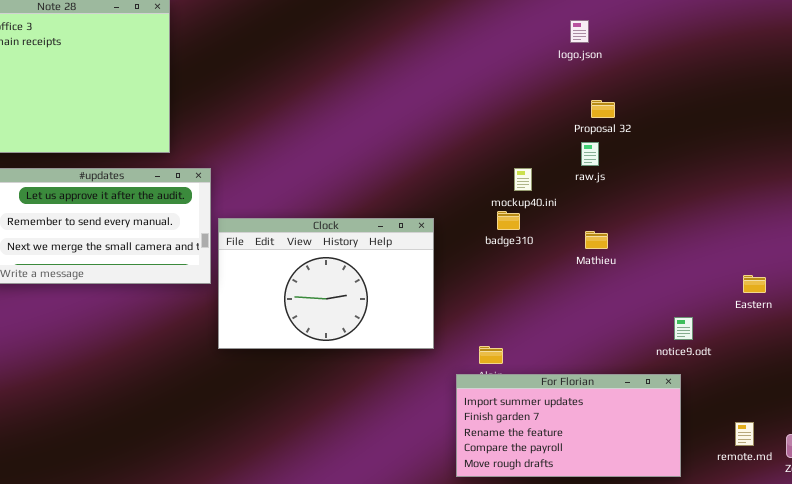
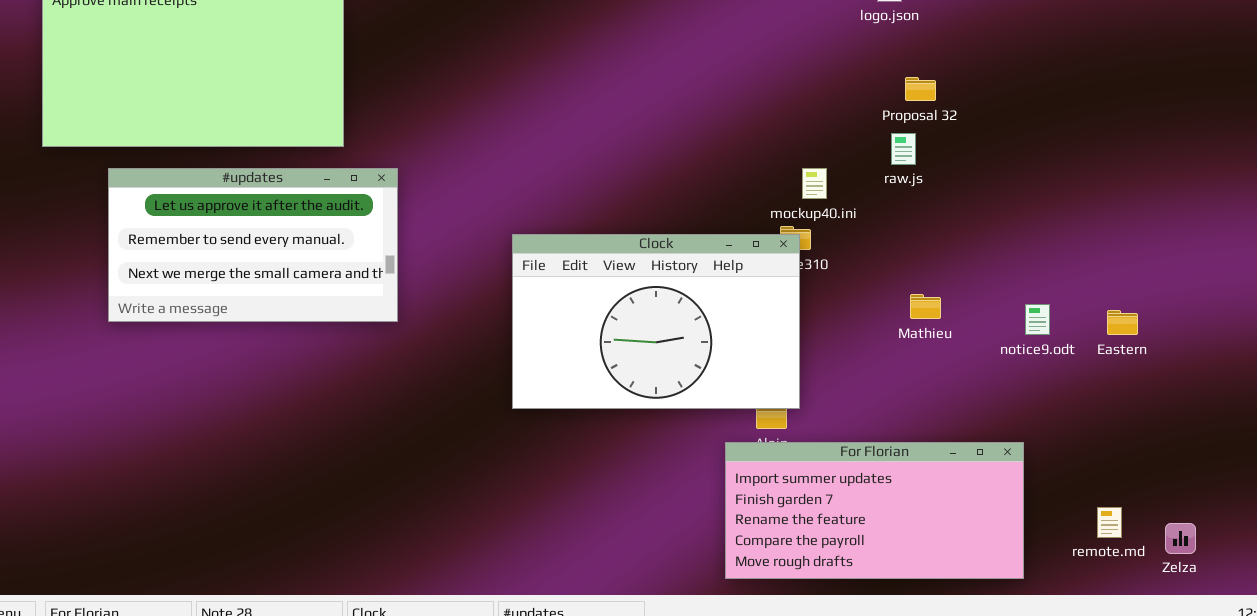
Clock: [218,218,434,349] -> [512,234,800,409], moved
Mathieu: [585,231,608,249] -> [910,294,941,319], moved
notice9.odt: [674,317,693,340] -> [1025,304,1050,335], moved

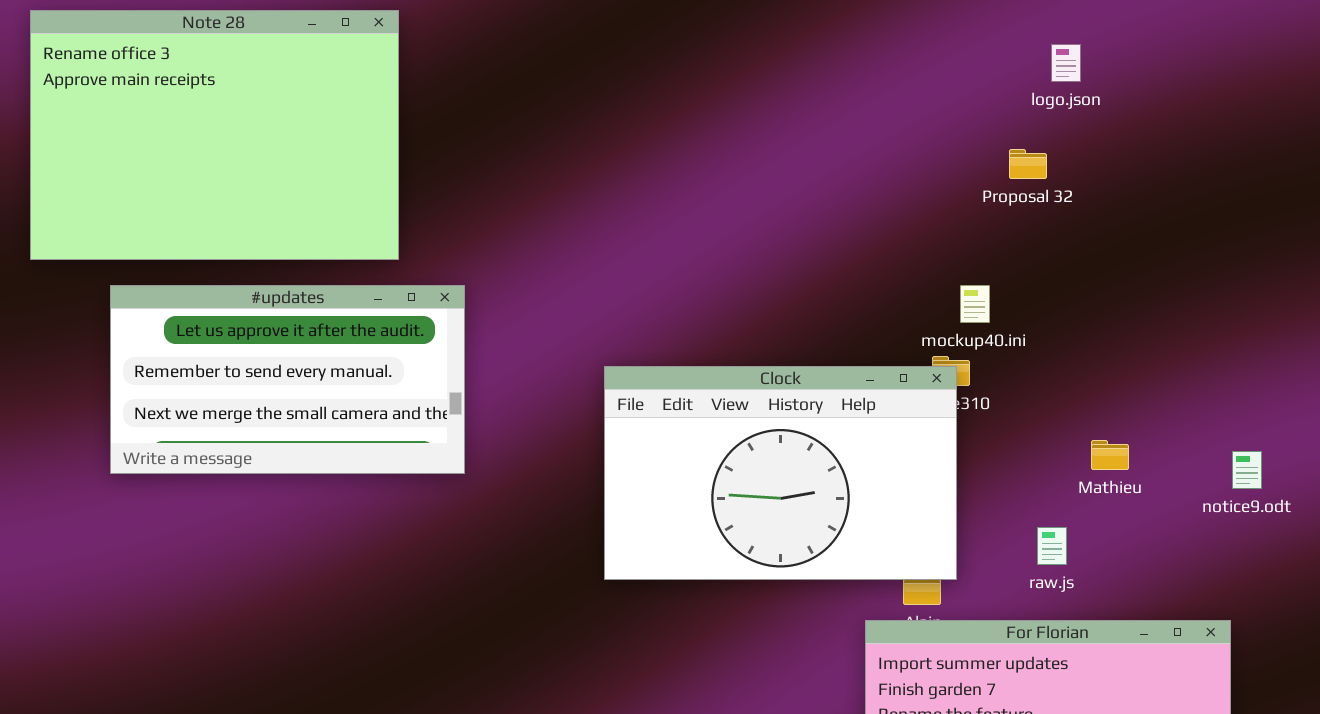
Proposal 32: [905,77,936,101] -> [1009,149,1047,179], moved
raw.js: [891,133,916,165] -> [1037,527,1067,565], moved

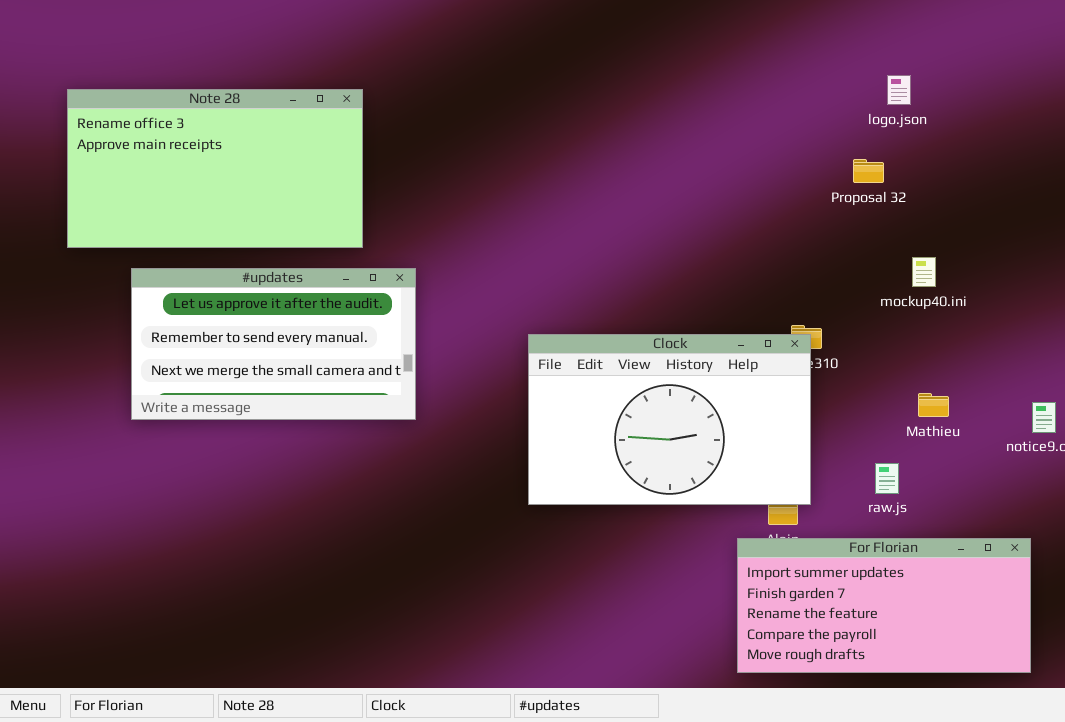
Note 28: [30,10,399,260] -> [67,89,363,248], resized
mockup40.ini: [960,285,990,323] -> [912,257,936,287], moved

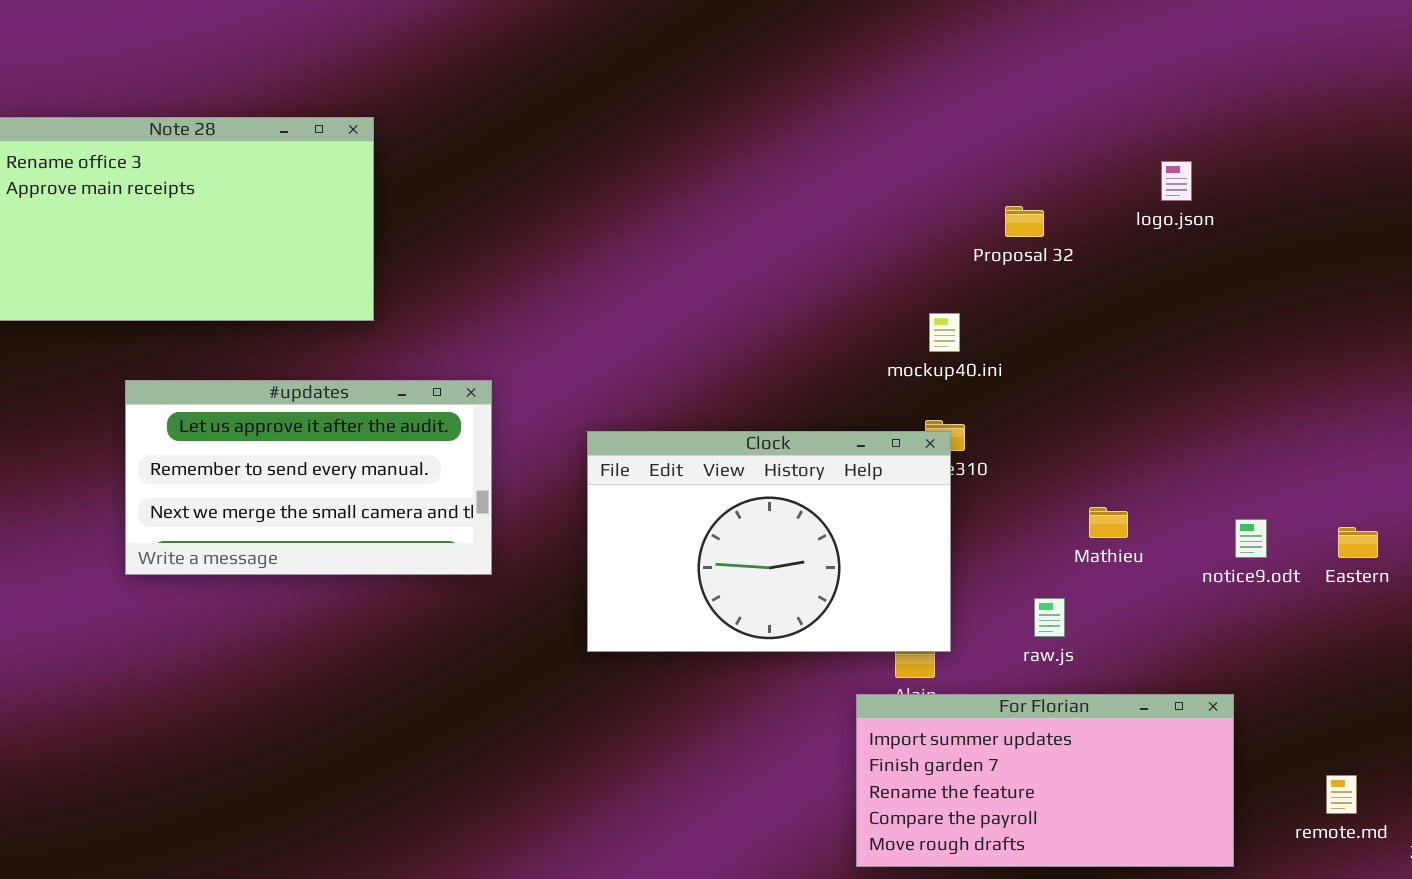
logo.json: [887,75,911,105] -> [1161,161,1192,201], moved
mockup40.ini: [912,257,936,287] -> [929,313,960,352], moved
#updates: [131,268,416,420] -> [125,380,492,575], moved

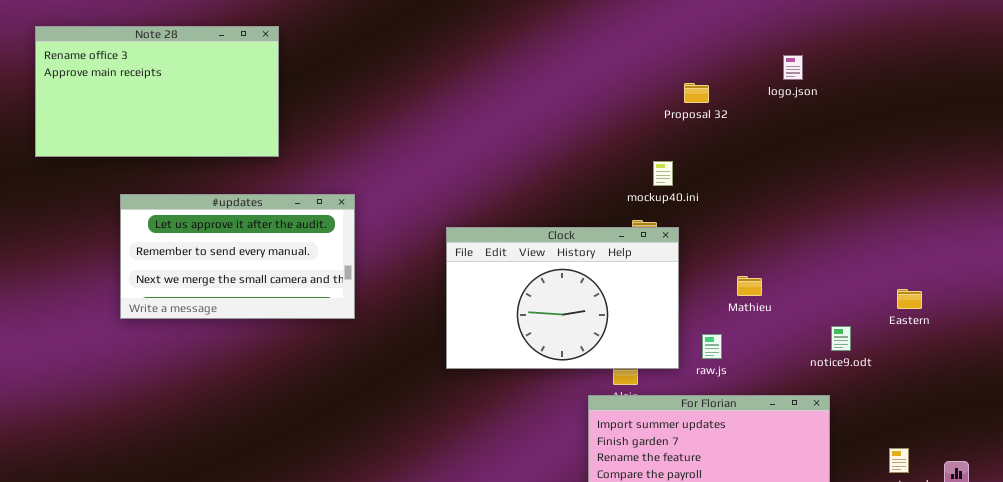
mockup40.ini: [929,313,960,352] -> [653,161,673,186], moved
Clock: [587,431,951,652] -> [446,227,679,369], moved
notice9.odt: [1235,519,1267,558] -> [831,326,851,351], moved

